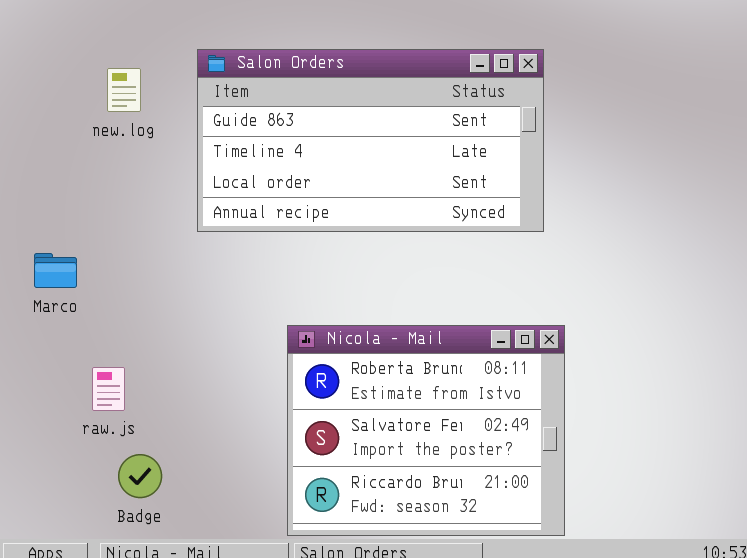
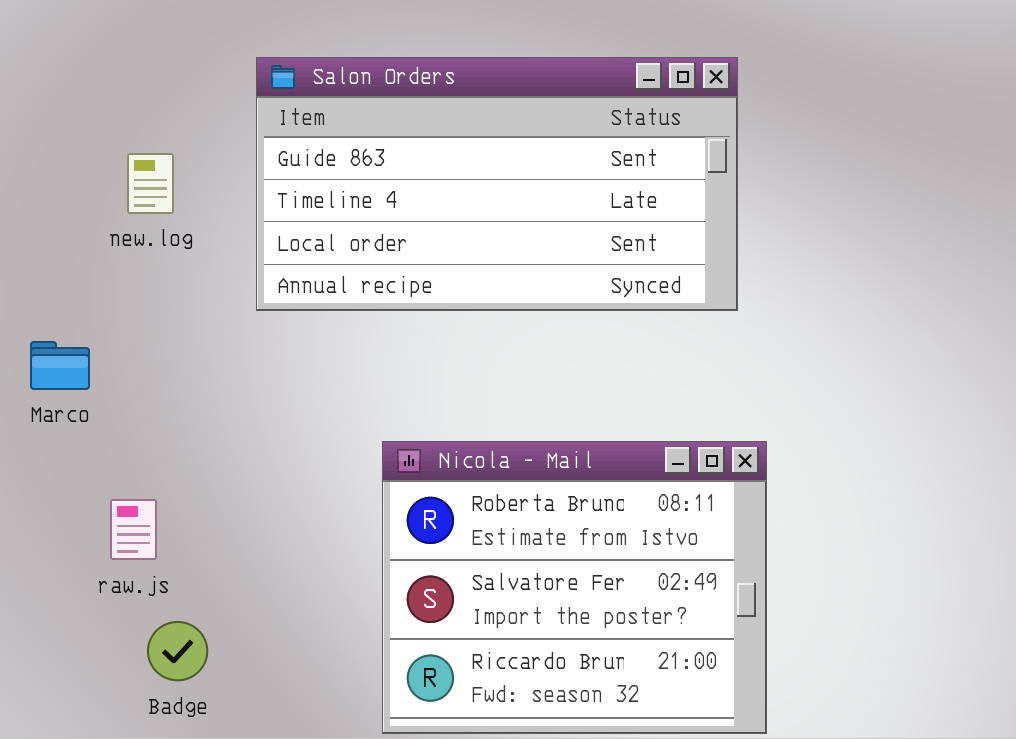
new.log: [107,68,141,112] -> [127,153,174,214], moved

